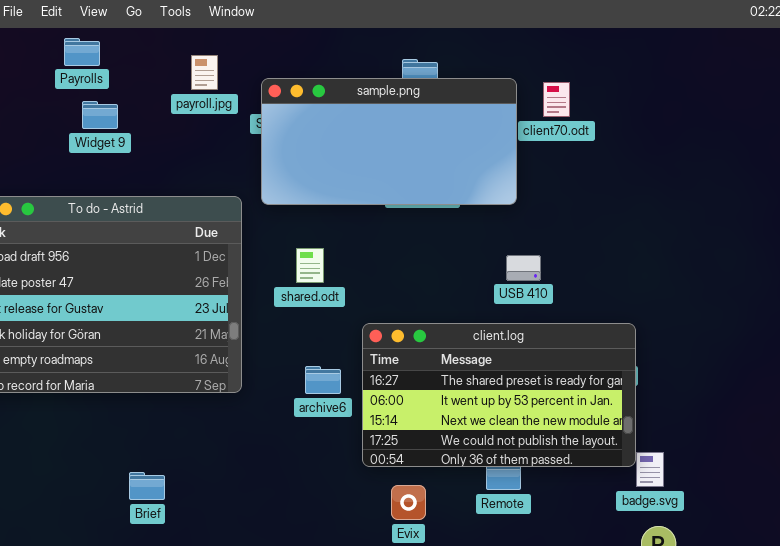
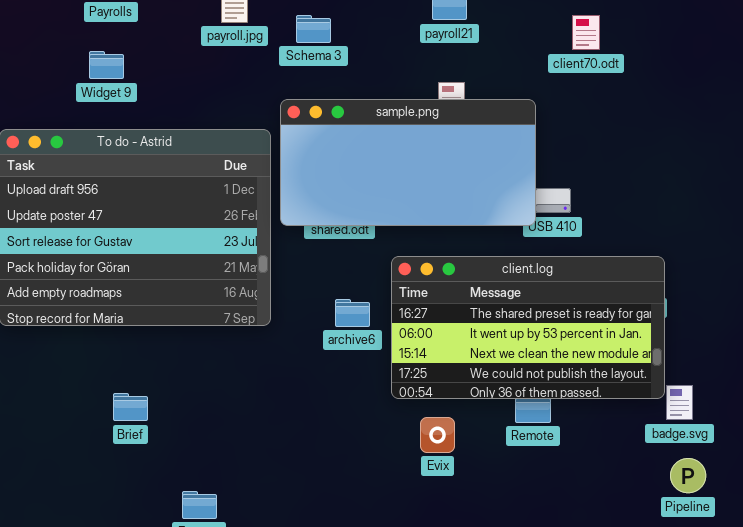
sample.png: [261,78,517,205] -> [280,99,536,226], moved
Widget 9: [82,101,118,129] -> [89,51,124,79], moved
Brief: [129,472,165,500] -> [113,393,148,421], moved

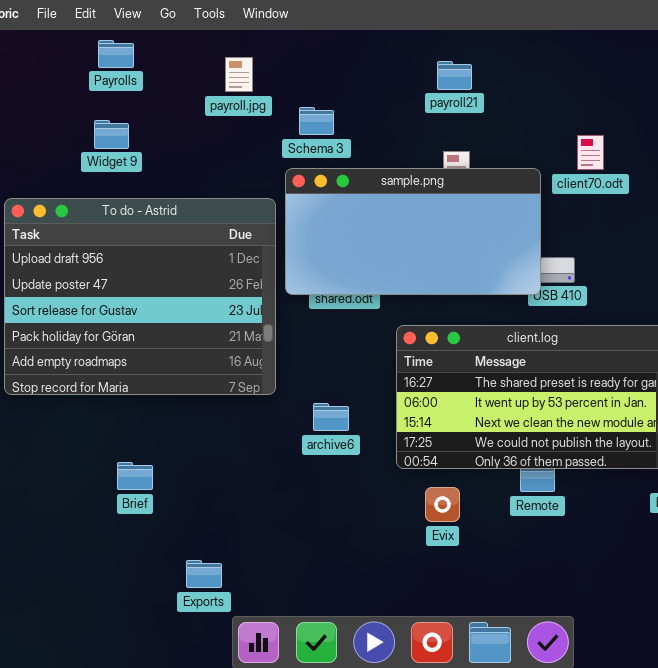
Schema 3: [296,15,331,43] -> [299,107,334,135], moved
client70.odt: [572,15,600,50] -> [577,135,604,170], moved
archive6: [335,299,370,327] -> [313,403,349,431], moved

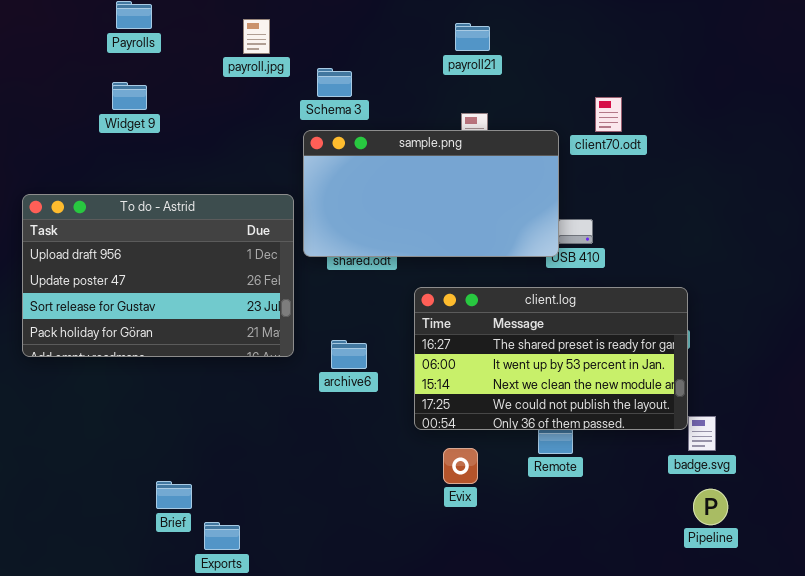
To do - Astrid: [4,198,276,395] -> [22,194,294,357], resized
archive6: [313,403,349,431] -> [331,340,367,369], moved
Brief: [117,462,153,490] -> [156,481,192,509], moved

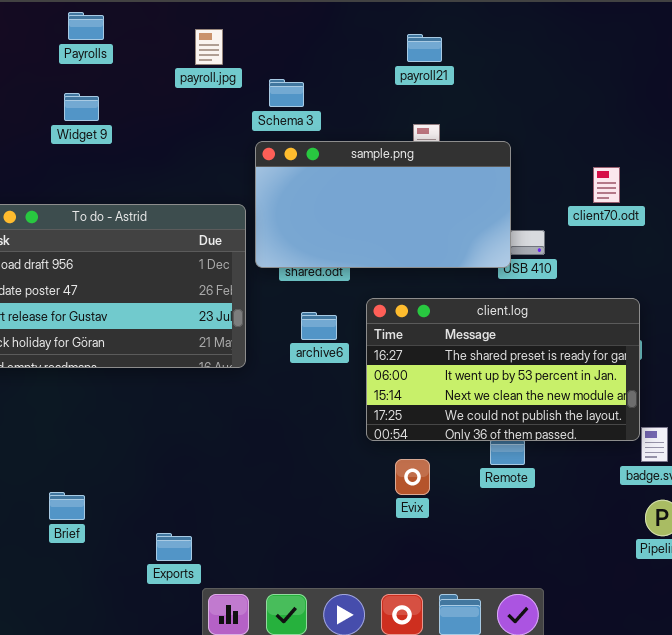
client70.odt: [595,97,622,132] -> [593,167,620,203], moved
archive6: [331,340,367,369] -> [301,312,337,340], moved
Brief: [156,481,192,509] -> [49,492,85,520], moved

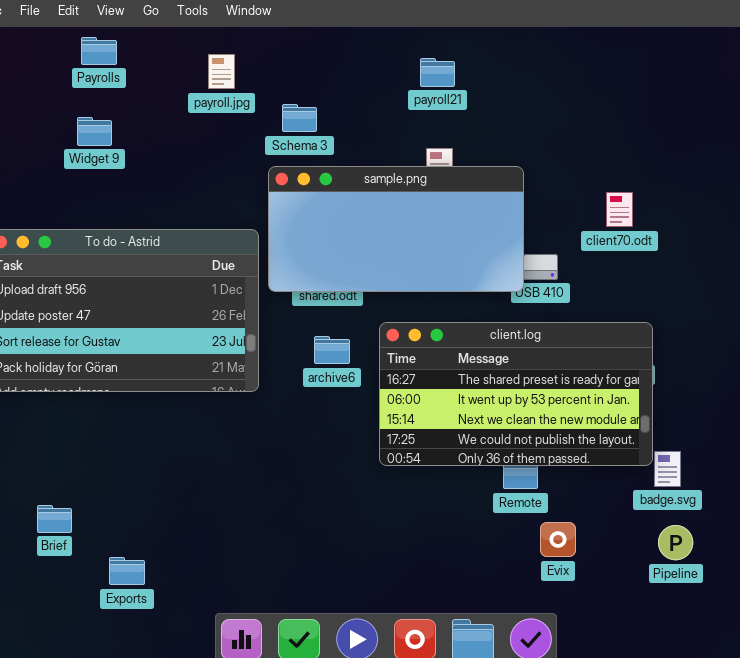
Evix: [395,459,430,495] -> [540,522,576,557], moved
Brief: [49,492,85,520] -> [37,505,72,533], moved
Exports: [156,533,192,561] -> [109,557,145,585], moved

